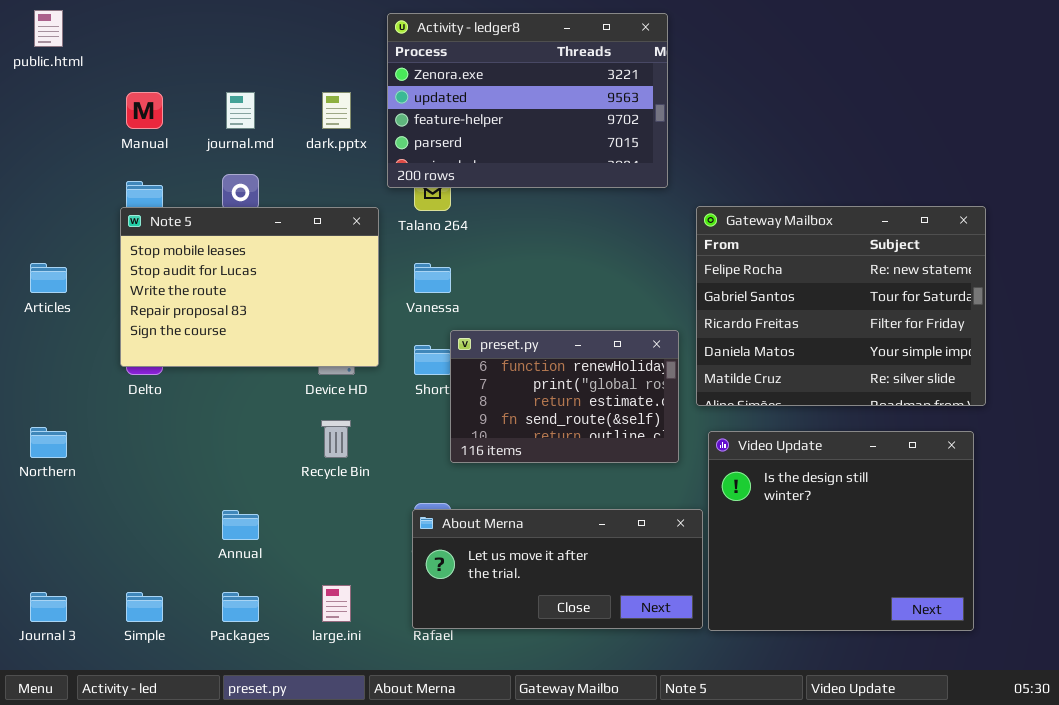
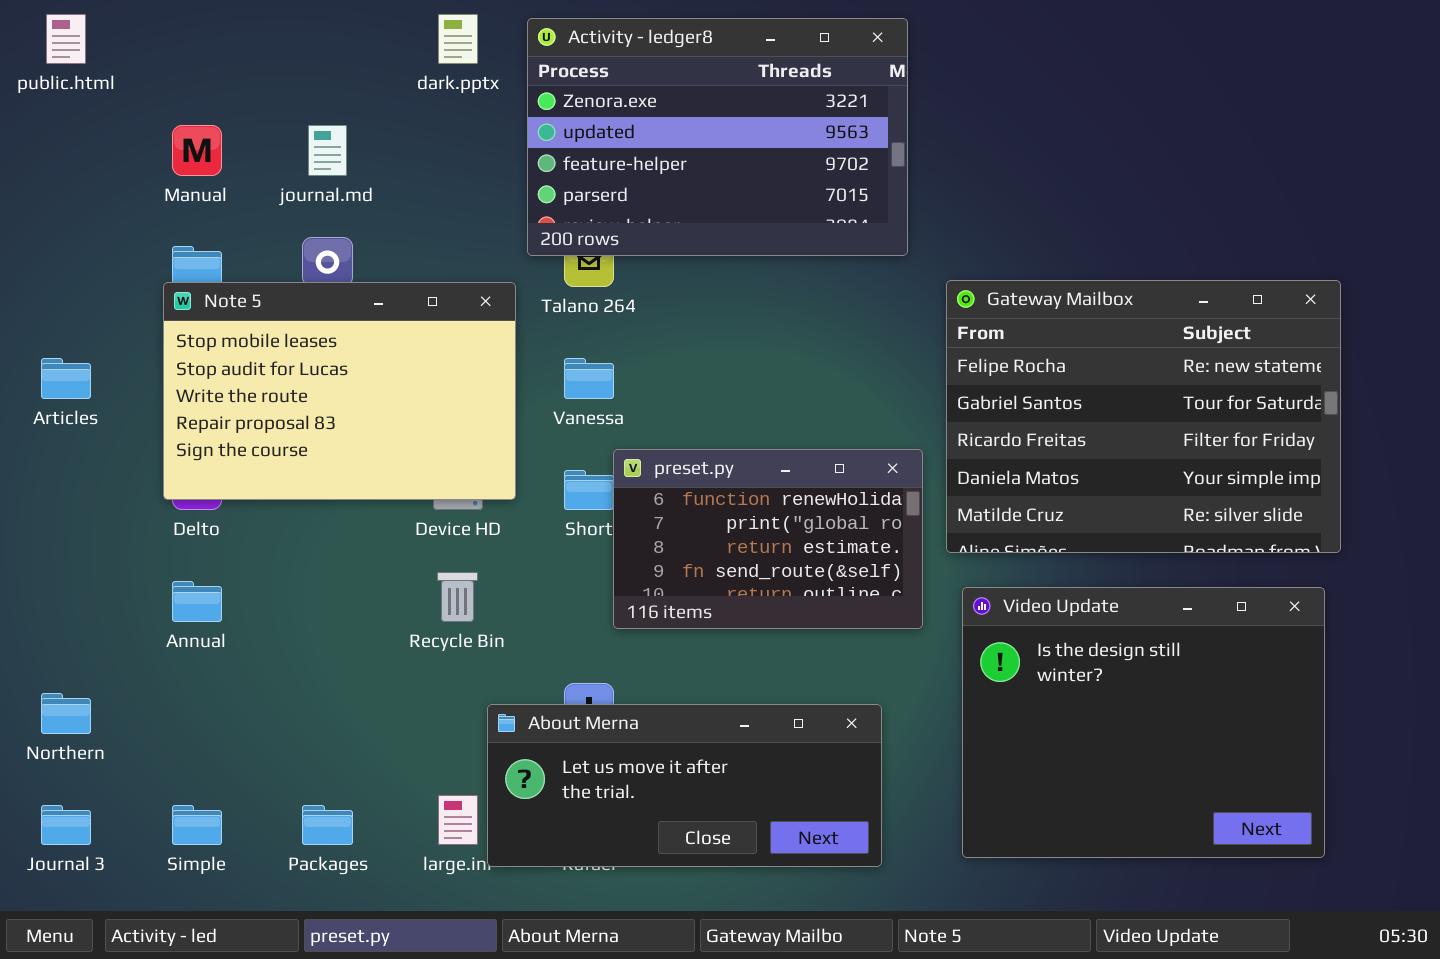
dark.pptx: [322,92,351,129] -> [438,14,478,64], moved
Northern: [30,427,67,458] -> [41,693,91,734], moved
About Merna: [412,509,703,629] -> [487,704,882,867], moved
Annual: [222,510,259,540] -> [172,581,222,622], moved

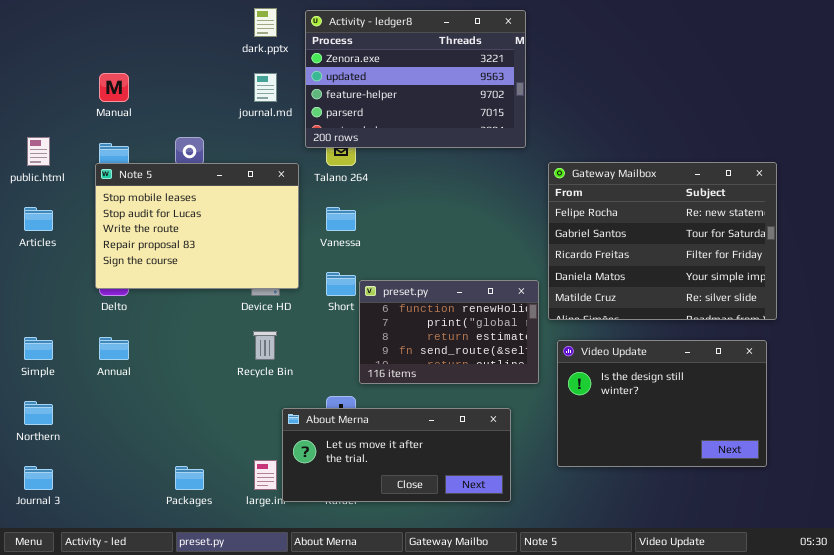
public.html: [46,14,86,64] -> [27,137,50,166], moved
journal.md: [308,125,347,176] -> [254,73,277,102], moved
preset.py: [613,449,923,629] -> [359,280,539,384], moved
Video Update: [962,587,1325,858] -> [557,340,767,467], resized
Simple: [172,805,222,845] -> [24,337,53,360], moved

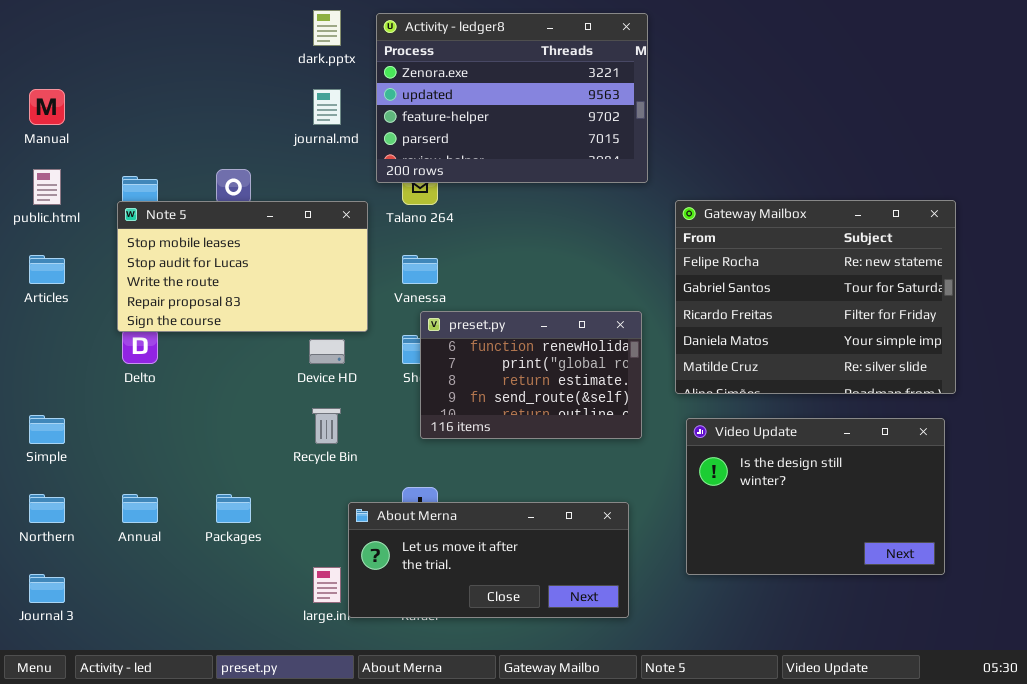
Manual: [99,73,129,102] -> [29,89,65,125], moved
Note 5: [95,163,299,289] -> [117,201,368,332], resized
preset.py: [359,280,539,384] -> [420,311,642,439], moved
Annual: [99,337,129,360] -> [122,494,158,523], moved
Packages: [175,466,204,490] -> [216,494,251,523], moved

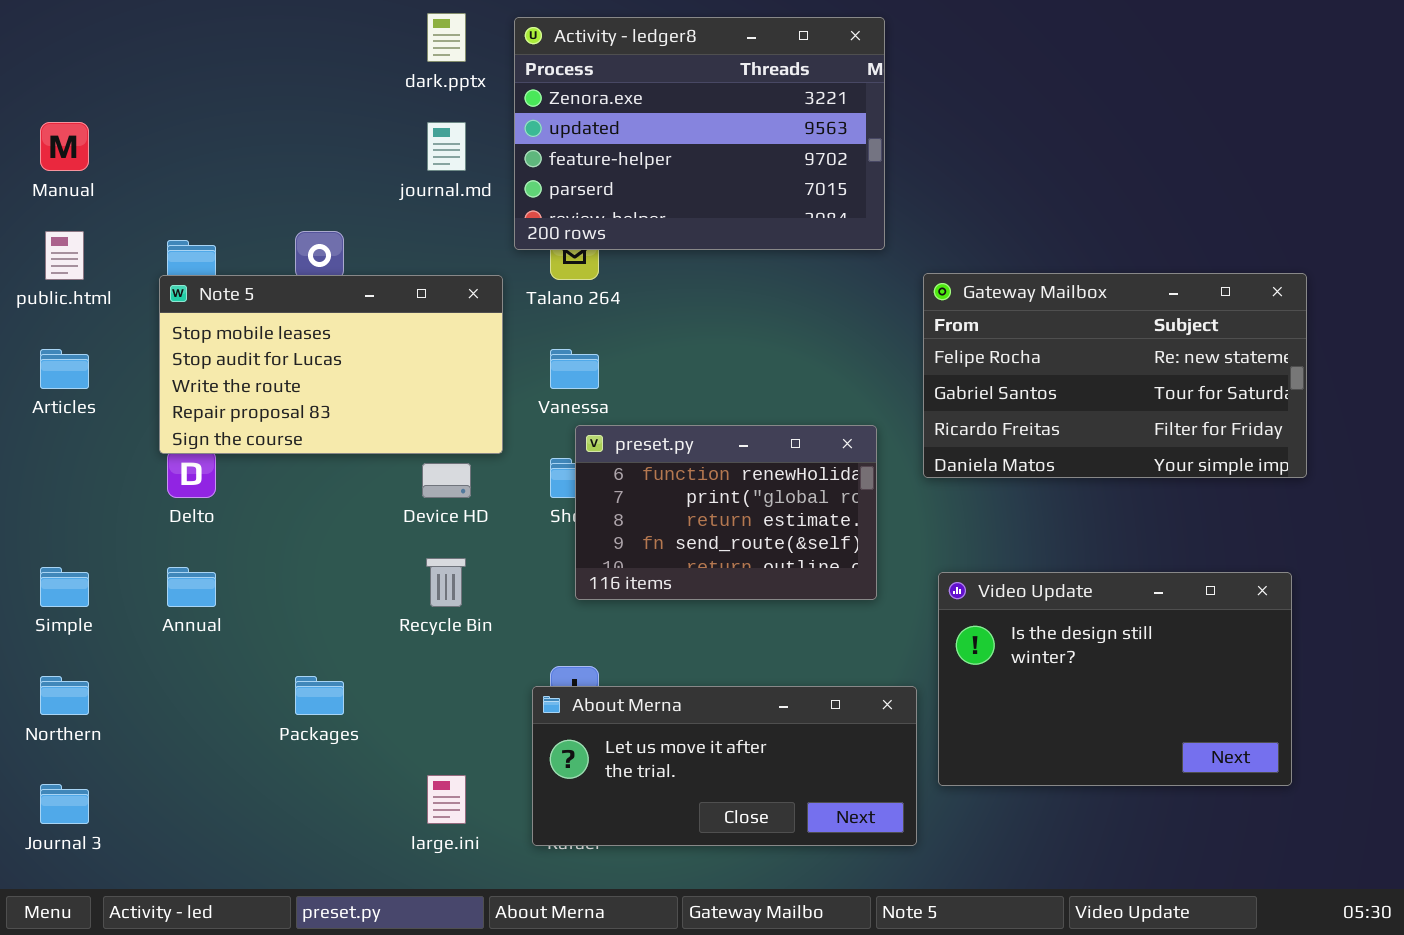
Gateway Mailbox: [675,200,956,394] -> [923,273,1307,478], resized
Annual: [122,494,158,523] -> [167,567,216,607], moved
About Merna: [348,502,629,618] -> [532,686,917,846], moved

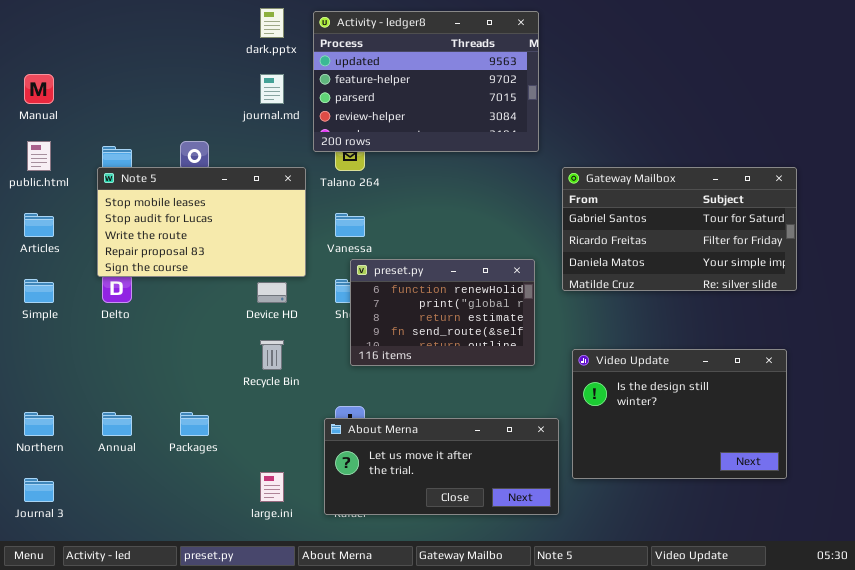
Activity - ledger8: [514,17,885,250] -> [313,11,539,152], scrolled down 1 row
Gateway Mailbox: [923,273,1307,478] -> [562,167,797,291], scrolled down 1 row
Simple: [40,567,89,607] -> [24,279,54,303], moved
Annual: [167,567,216,607] -> [102,412,132,436], moved

